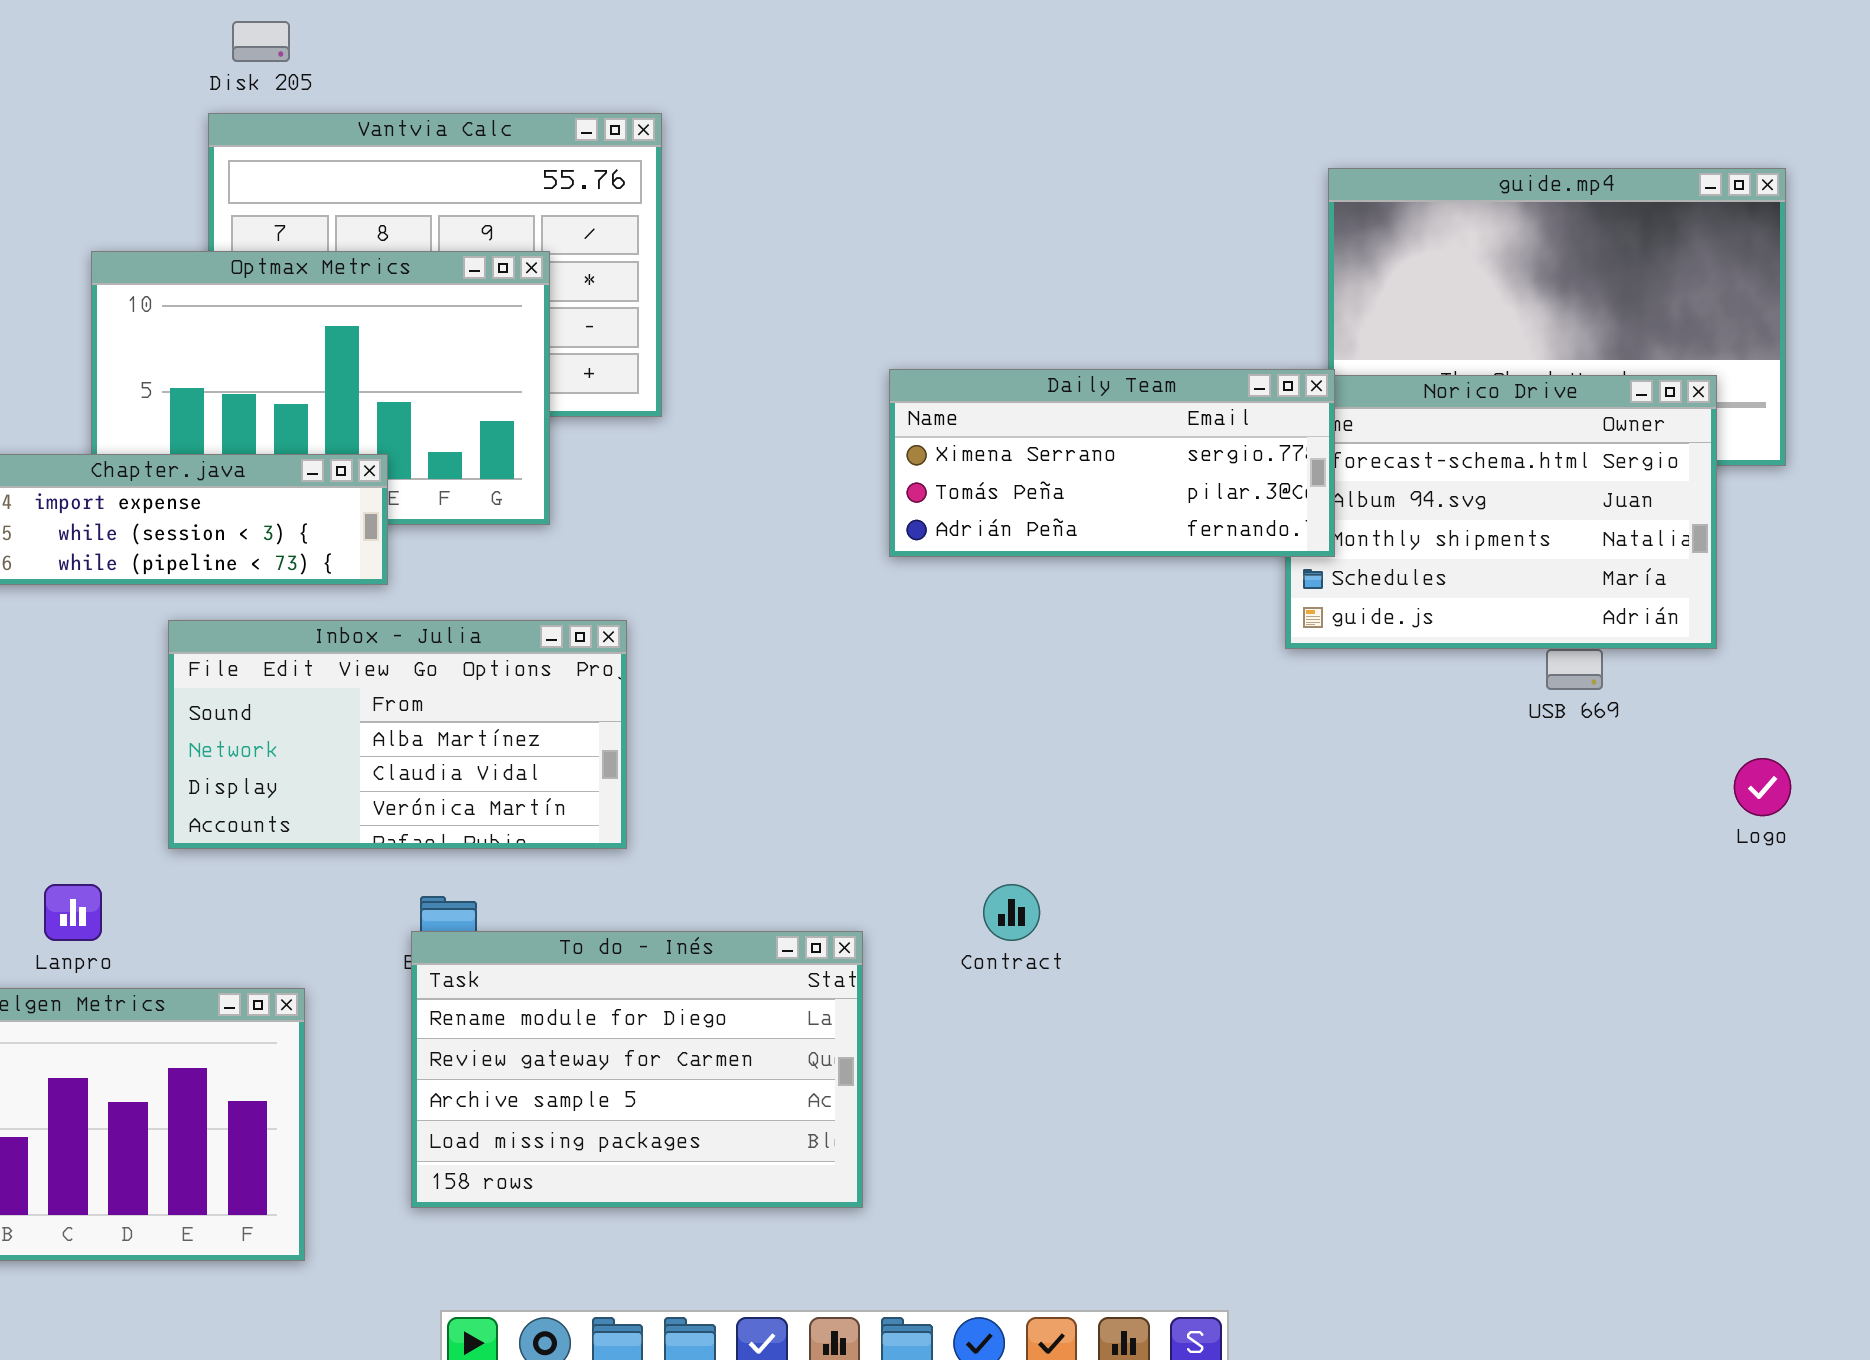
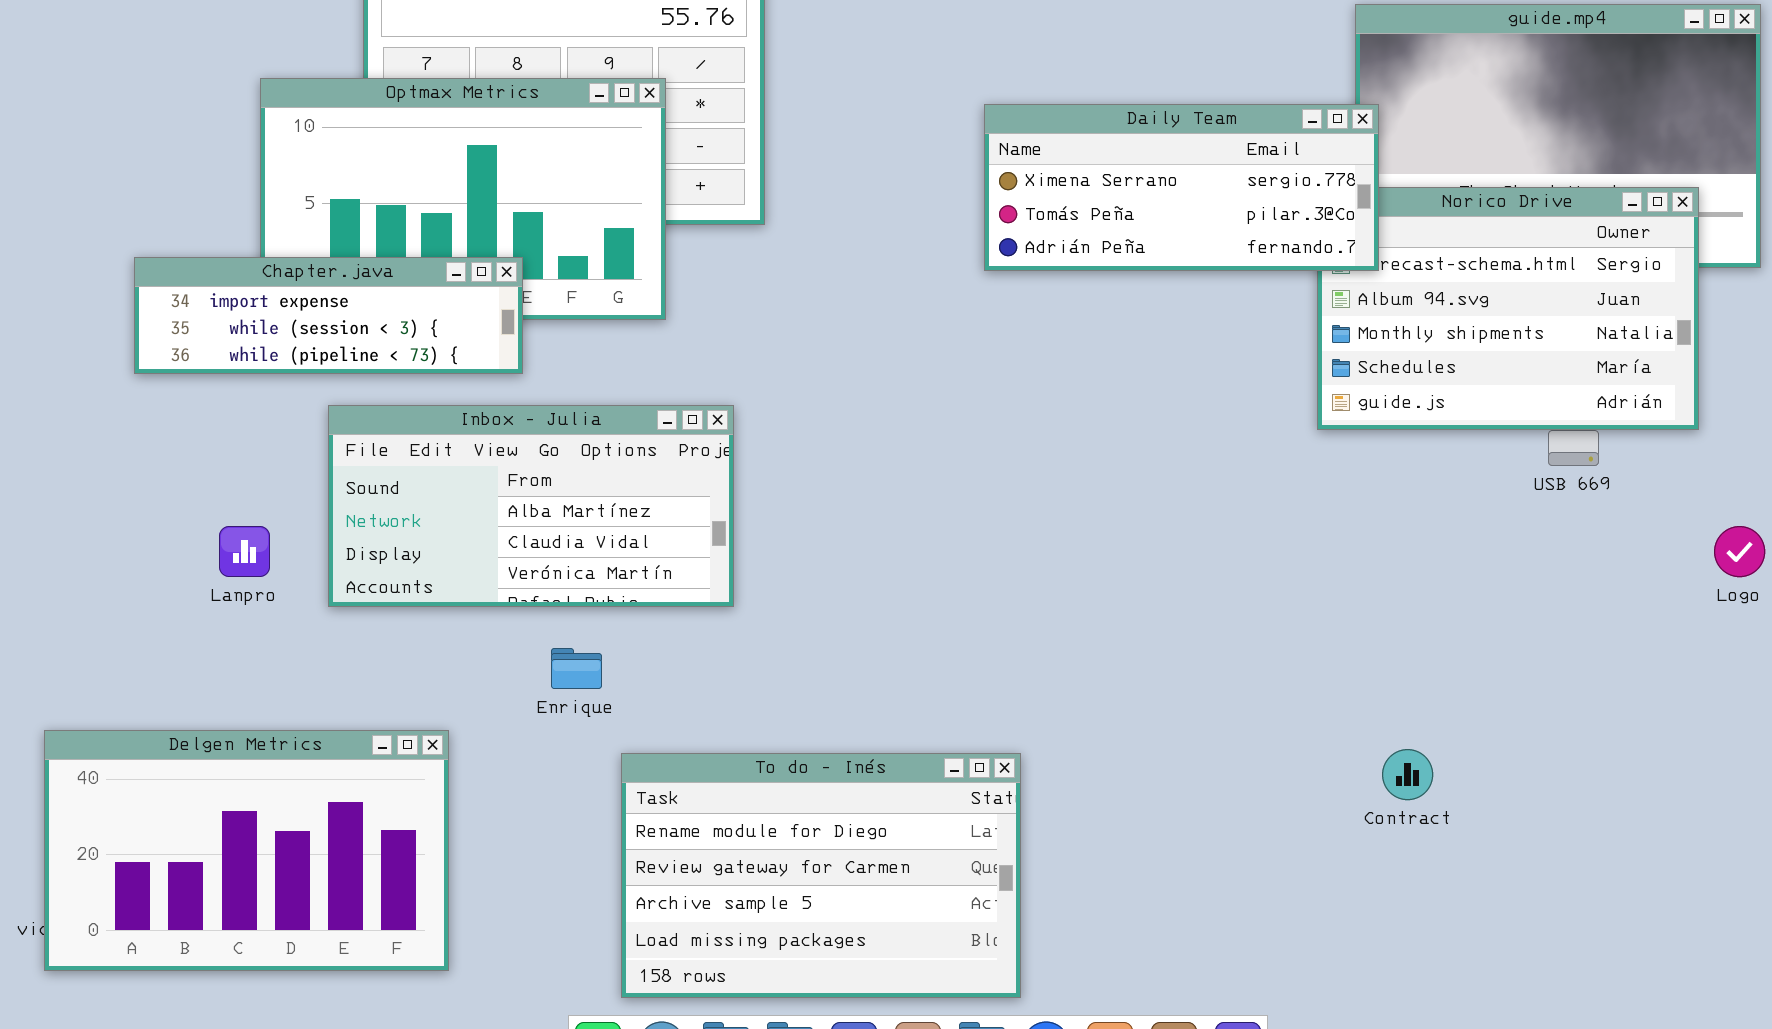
Daily Team: [889,369,1335,557] -> [984,104,1379,271], moved
Lanpro: [44,884,102,941] -> [219,526,270,577], moved
Contract: [983,884,1040,941] -> [1382,749,1433,800], moved
To do - Inés: [411,931,863,1208] -> [621,753,1021,998], moved

